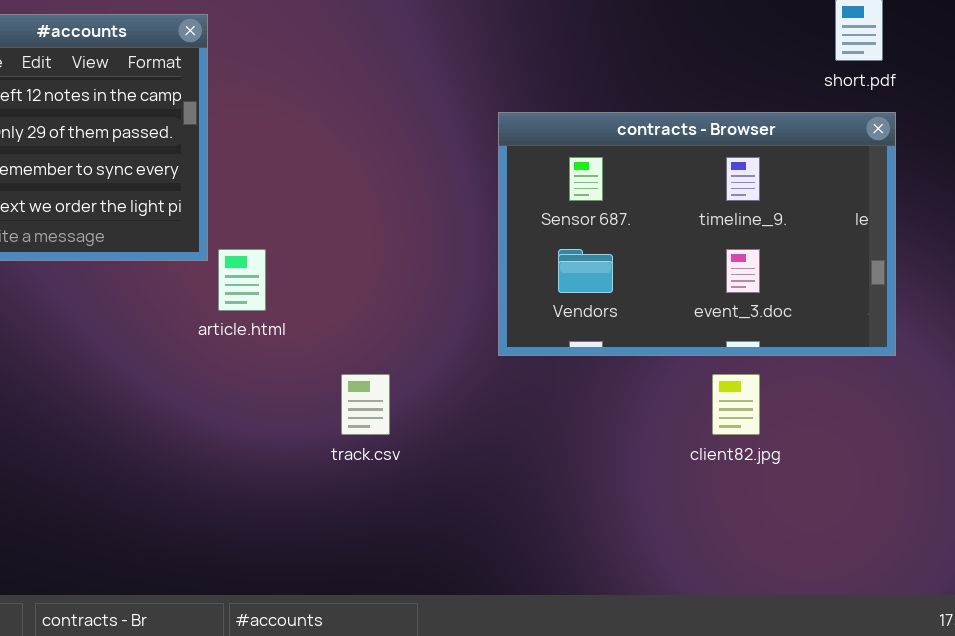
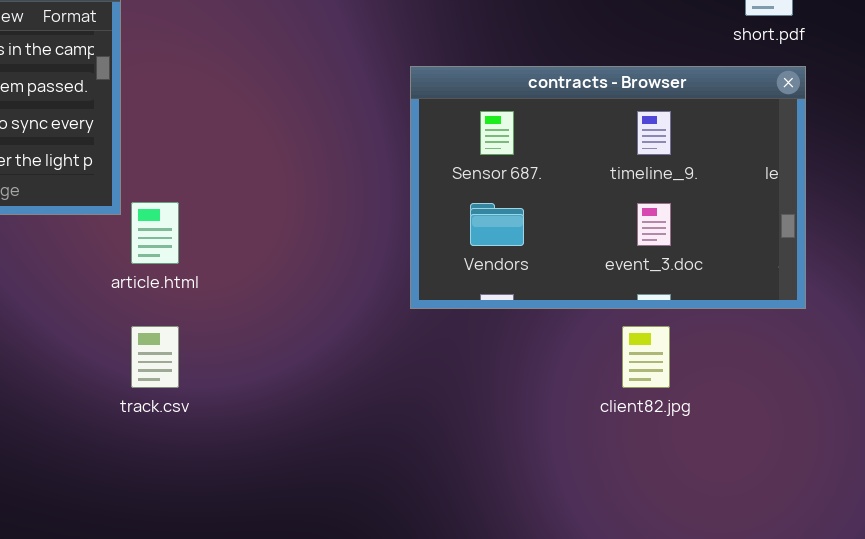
track.csv: [341,374,390,435] -> [131,326,179,388], moved

